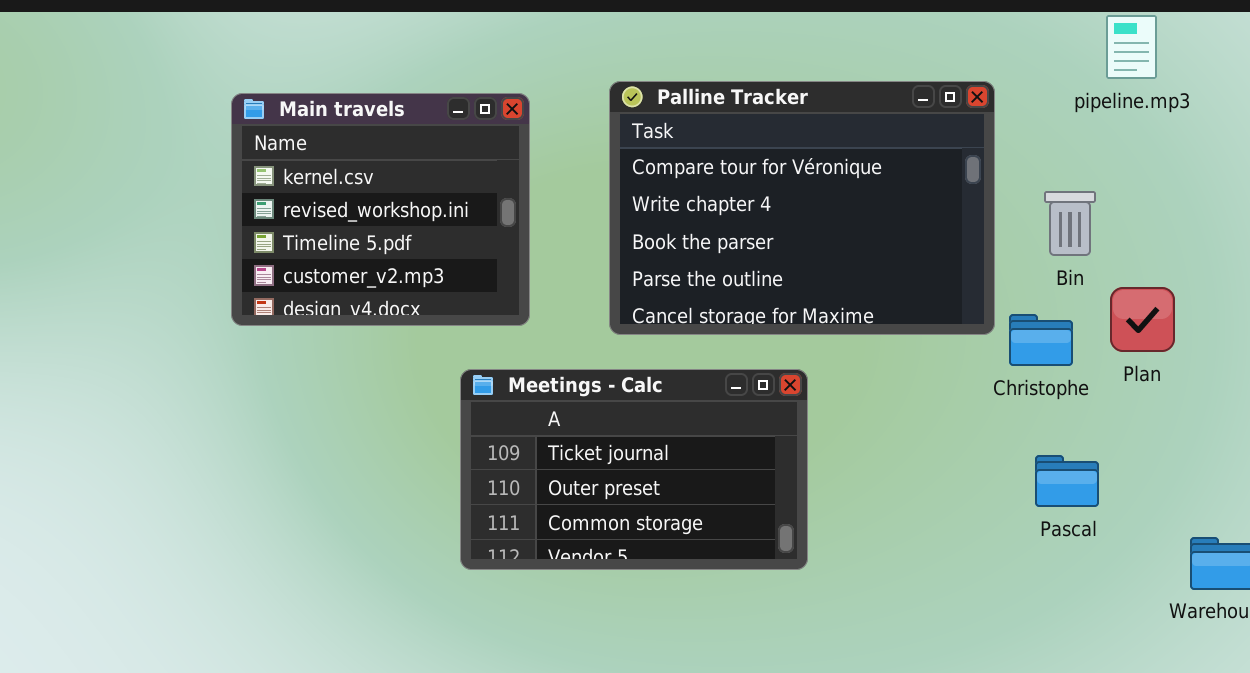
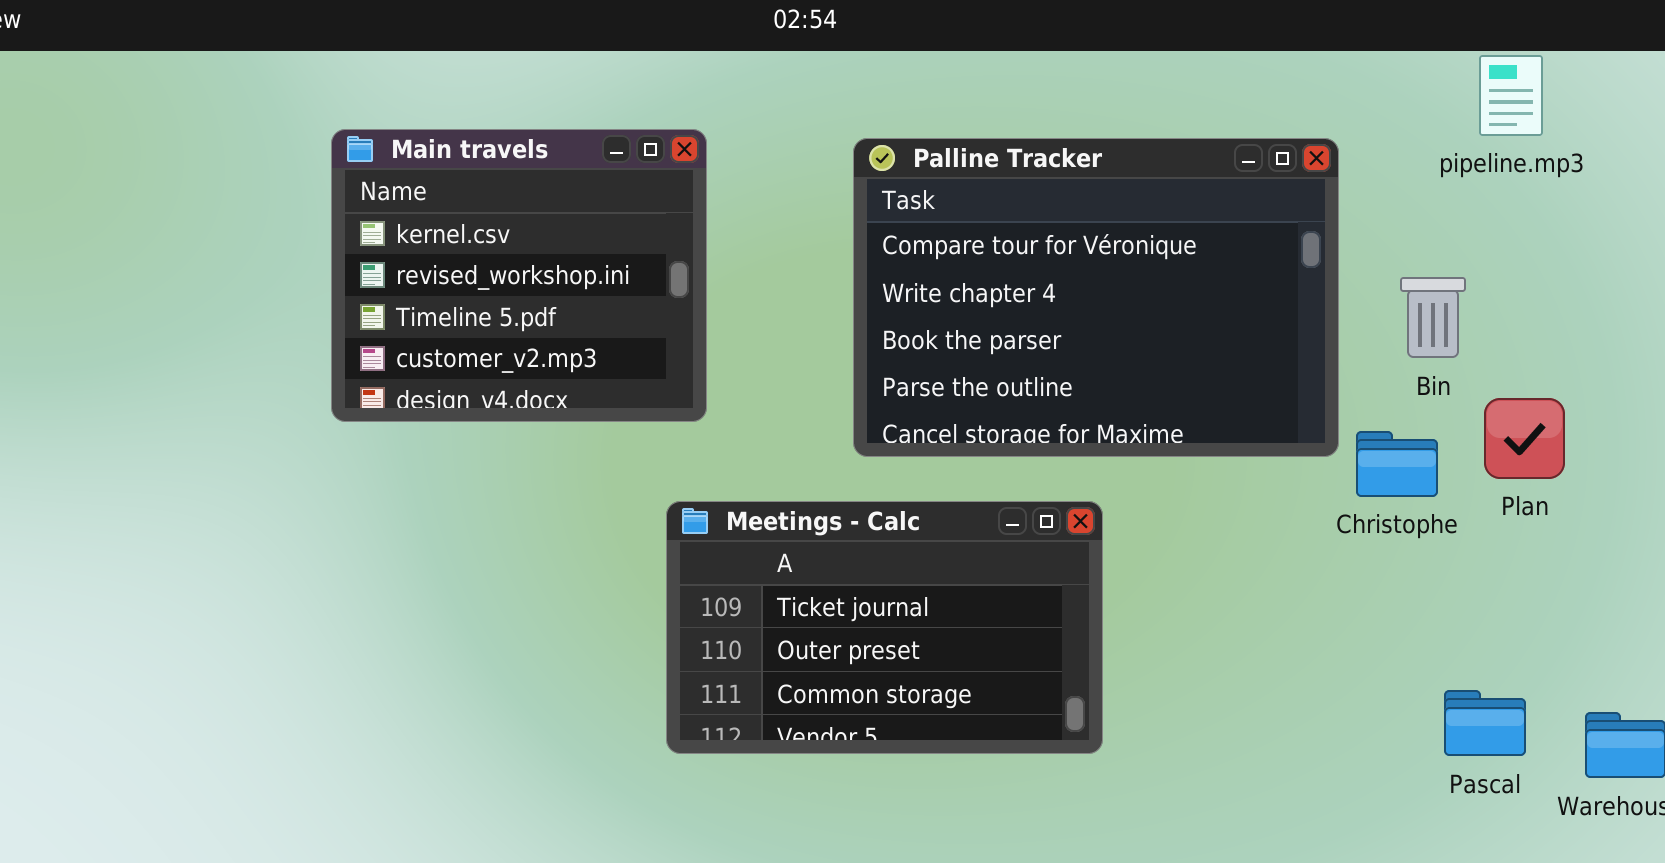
Main travels: [231,93,530,326] -> [331,129,707,422], moved
Pascal: [1035,455,1099,507] -> [1444,690,1526,756], moved

